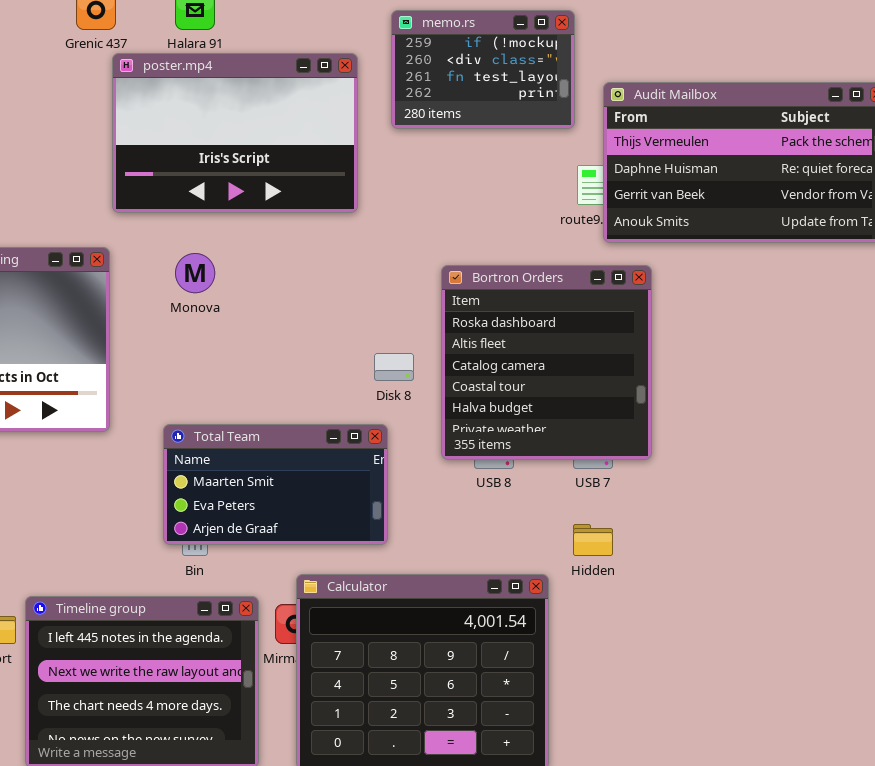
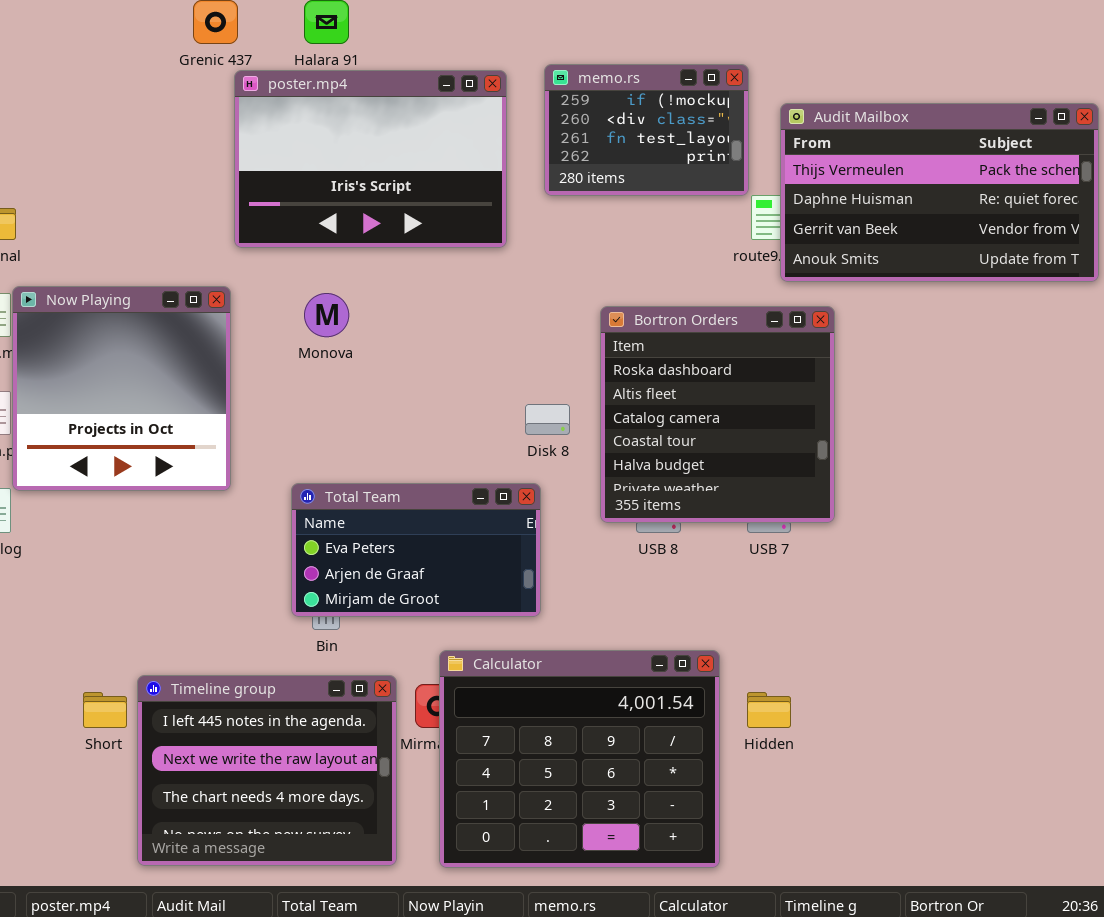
memo.rs: [391,10,575,129] -> [544,64,749,196], moved
Total Team: [163,424,388,545] -> [291,483,541,617], scrolled down 1 row
Hidden: [573,524,613,556] -> [747,692,791,728], moved

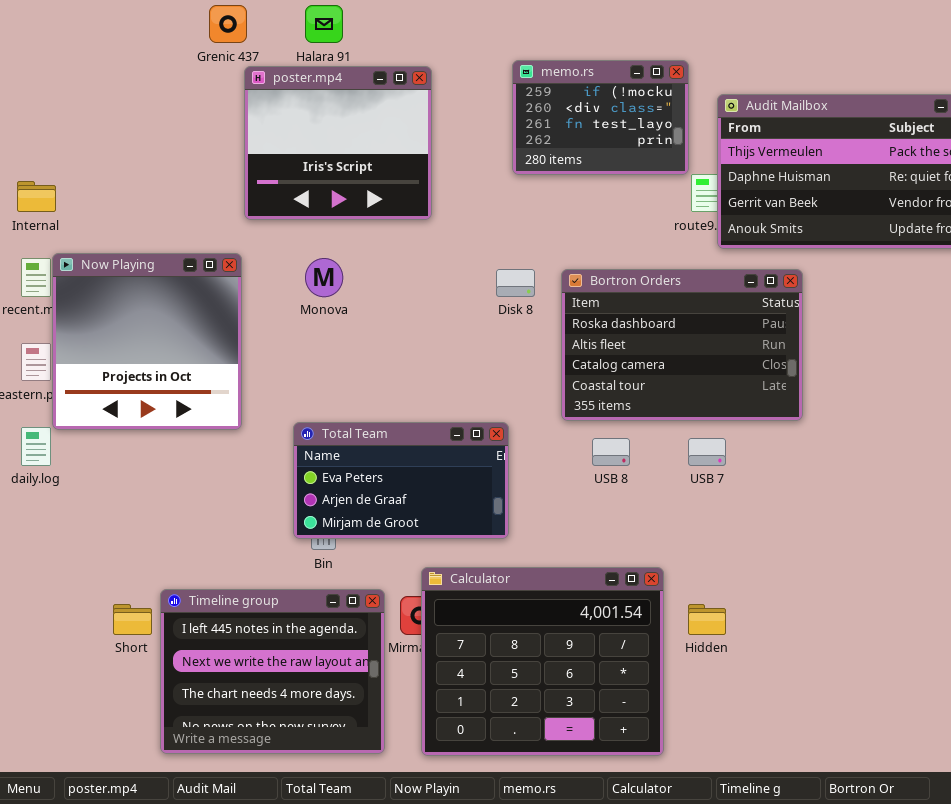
poster.mp4: [234,70,507,248] -> [244,66,432,220], resized
Bortron Orders: [600,306,835,523] -> [561,269,803,421], resized
Disk 8: [525,404,570,435] -> [496,269,535,297], moved

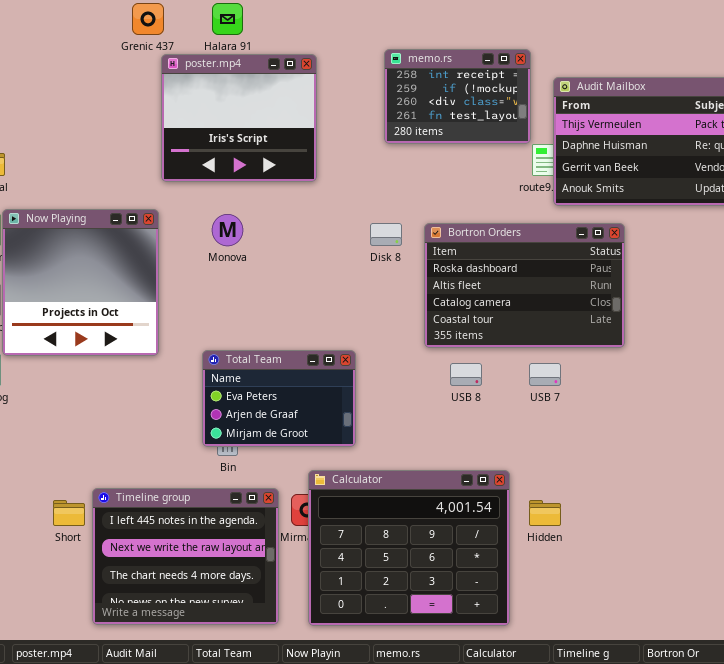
memo.rs: [512,60,689,175] -> [384,49,531,144], scrolled up 1 row
Total Team: [293,422,509,539] -> [202,350,356,447], resized

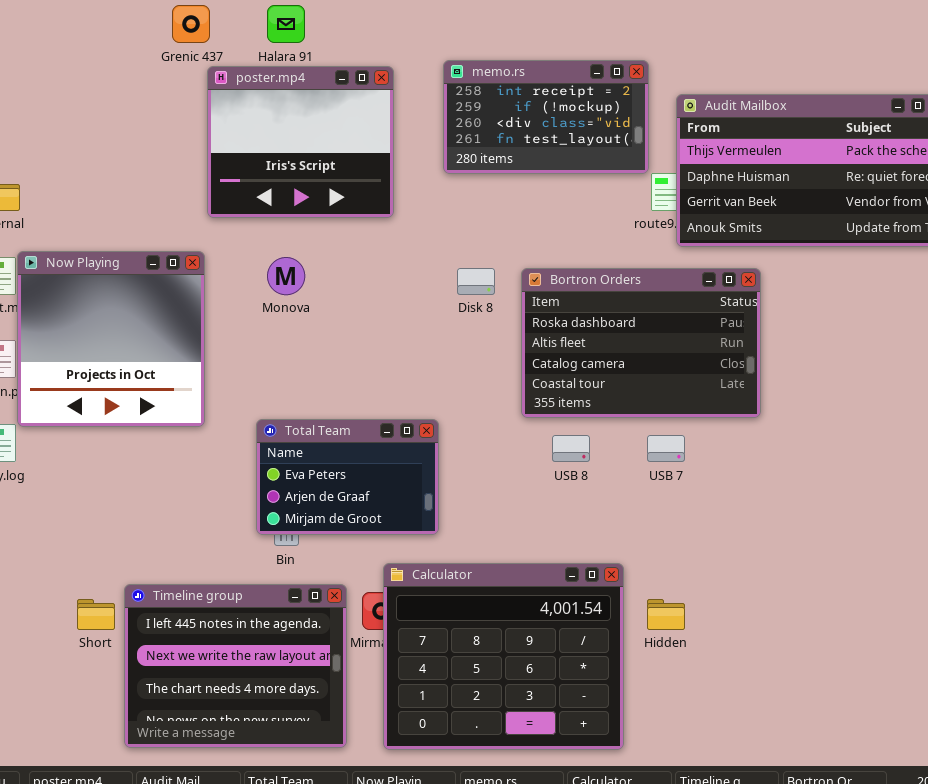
memo.rs: [384,49,531,144] -> [443,60,649,174], resized

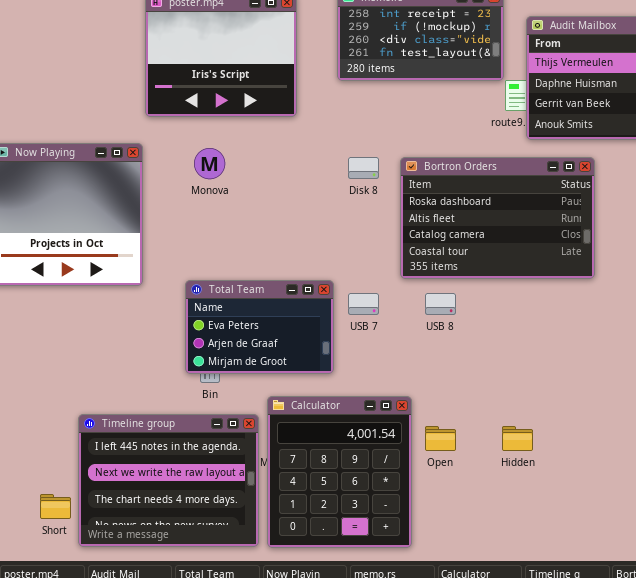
USB 7: [647,435,685,462] -> [348,293,379,315], moved
Calculator: [383,563,624,750] -> [267,396,412,548], moved, resized
Short: [77,599,115,630] -> [40,494,71,519], moved

